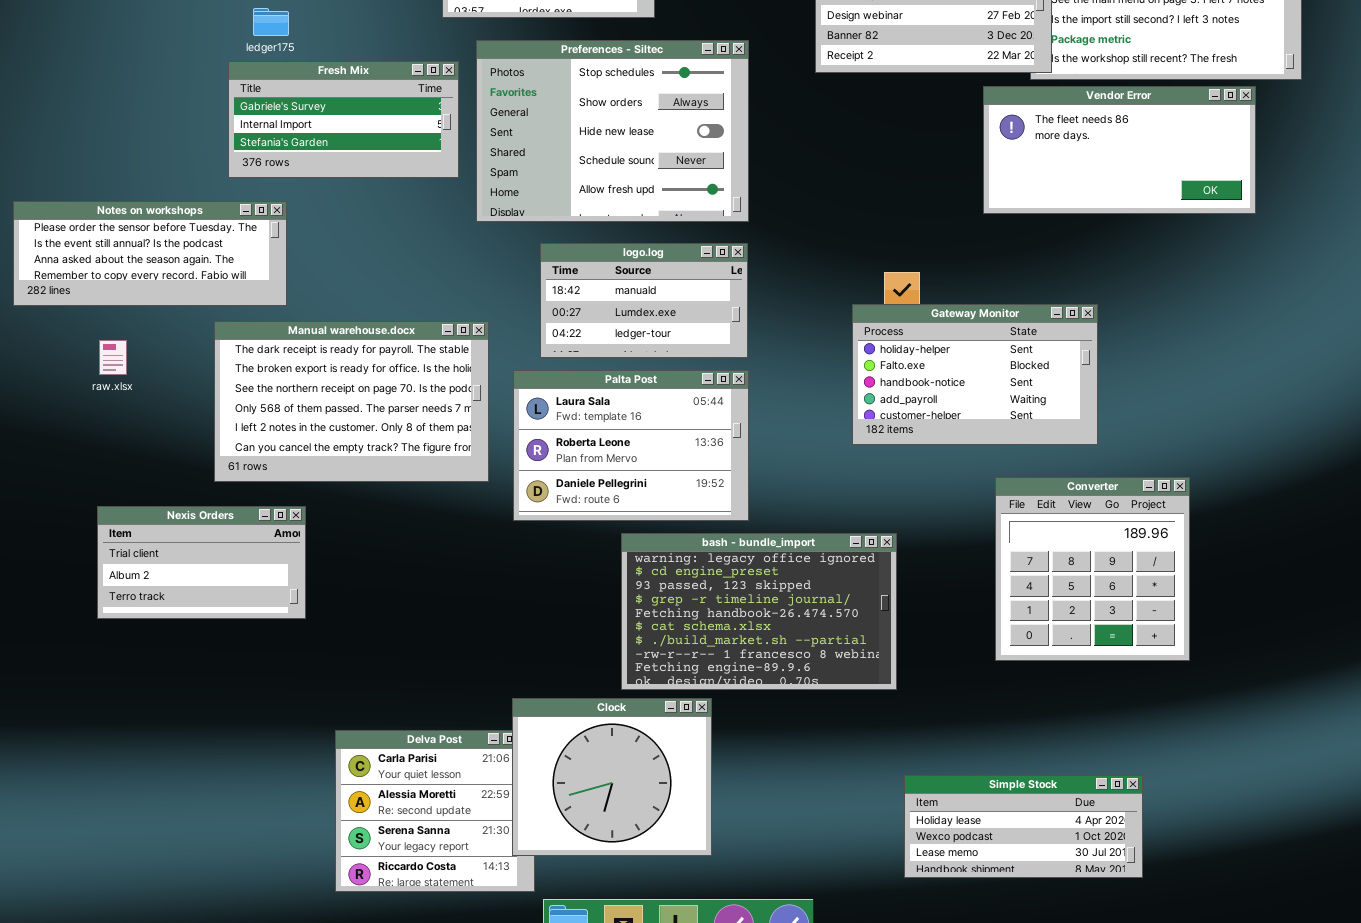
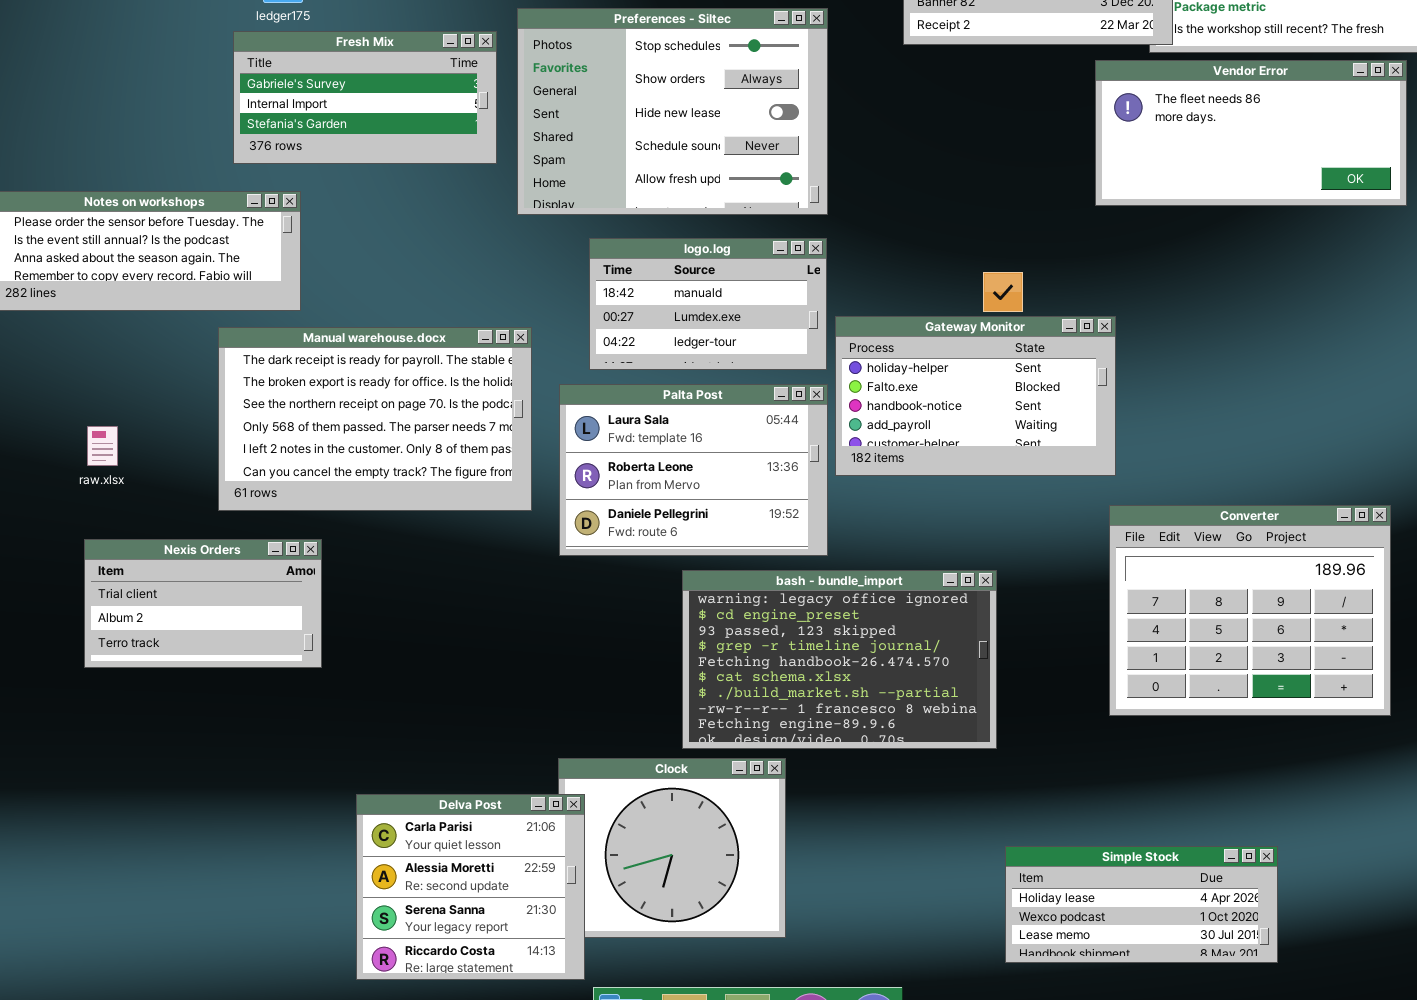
Gateway Monitor: [852,304,1098,445] -> [835,316,1116,476], moved
raw.xlsx: [99,340,127,375] -> [87,426,118,466], moved
Converter: [995,477,1190,661] -> [1109,505,1391,716], resized
Delva Post: [335,730,535,892] -> [356,794,585,980], raised

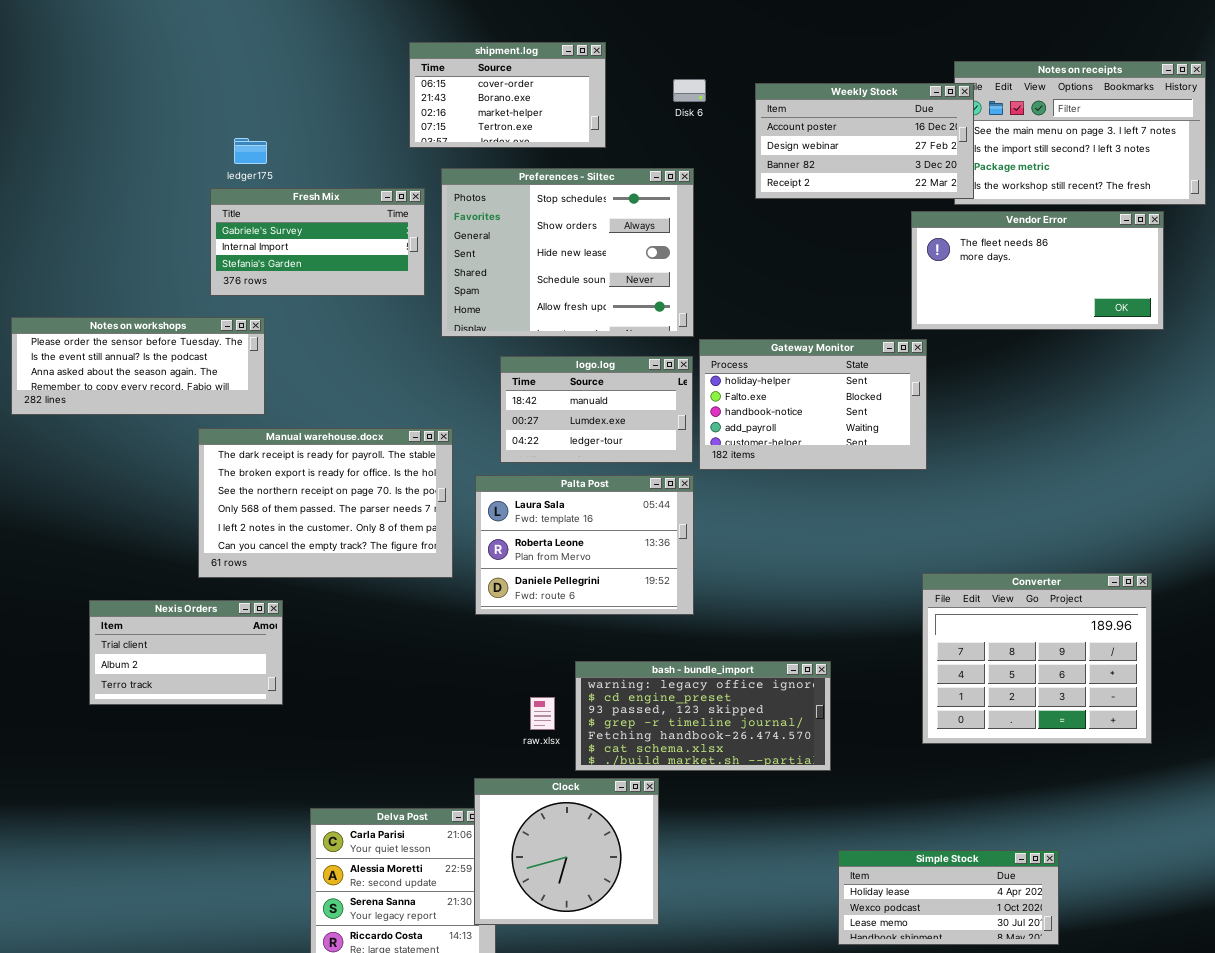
Gateway Monitor: [835,316,1116,476] -> [699,339,927,470], moved
raw.xlsx: [87,426,118,466] -> [530,697,555,730], moved
bash - bundle_import: [682,570,997,749] -> [575,661,831,771], resized
Clock: [558,758,786,938] -> [474,778,659,925], raised

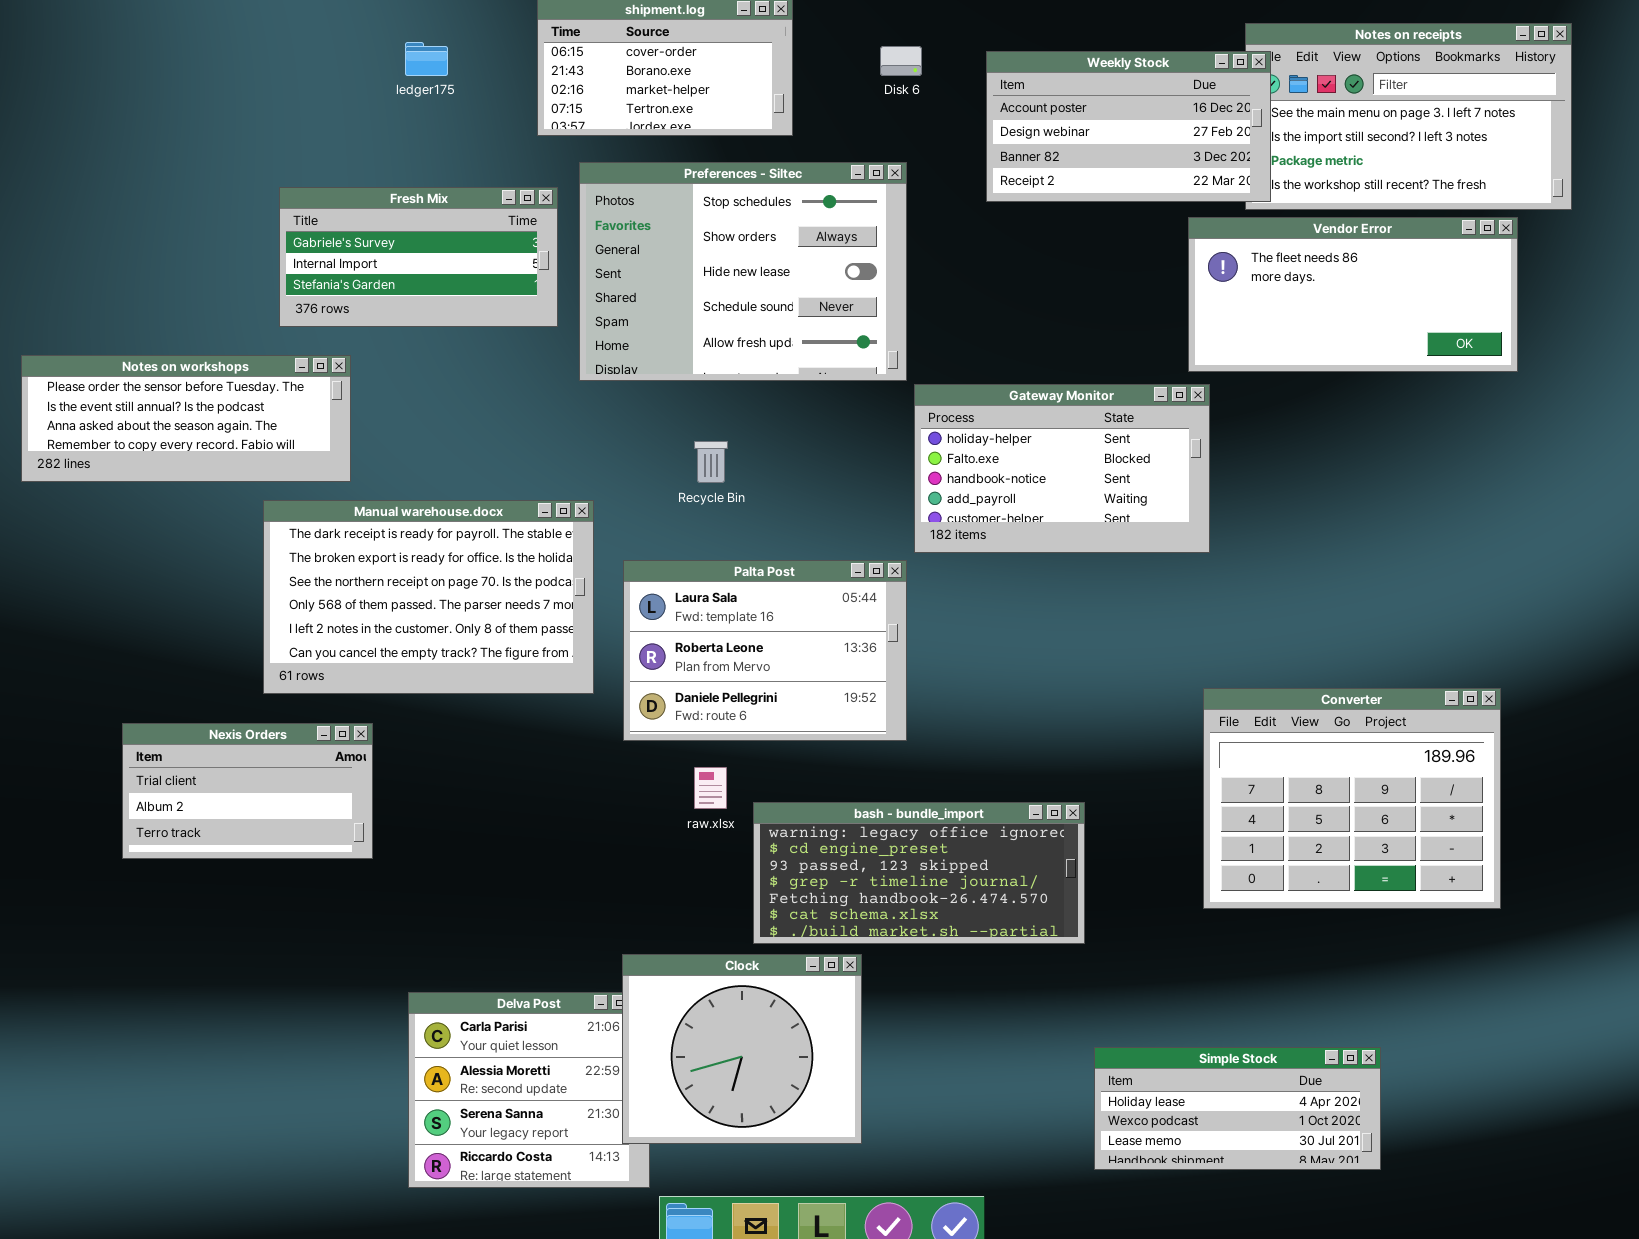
ledger175: [234,138,267,164] -> [405,42,448,76], moved
logo.log: [500,356,693,463] -> none, closed
raw.xlsx: [530,697,555,730] -> [694,767,727,809], moved

